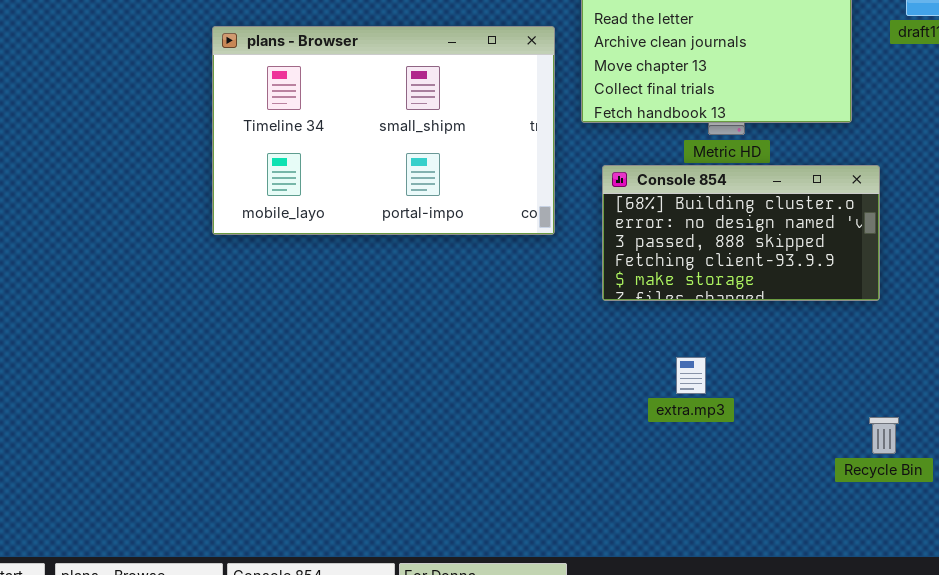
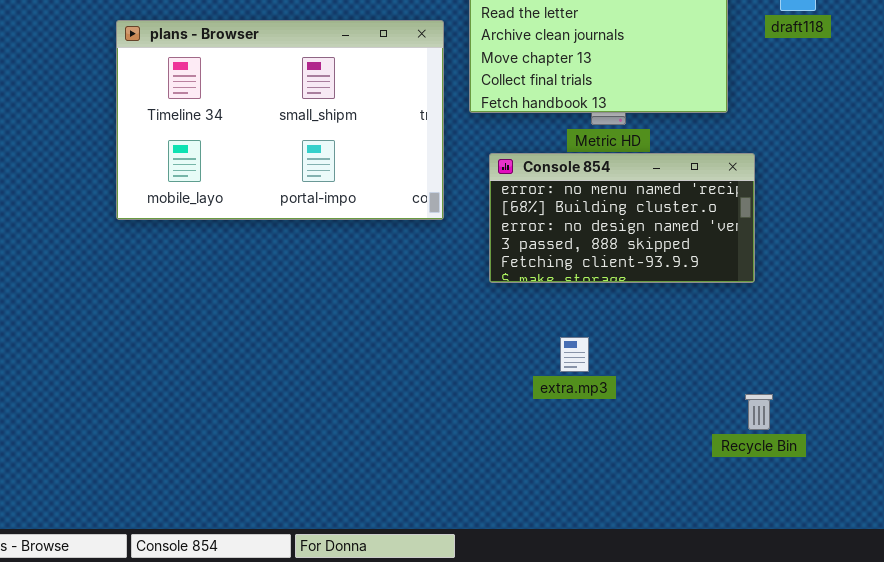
Console 854: [602,165,880,301] -> [489,153,755,283], scrolled up 1 row

